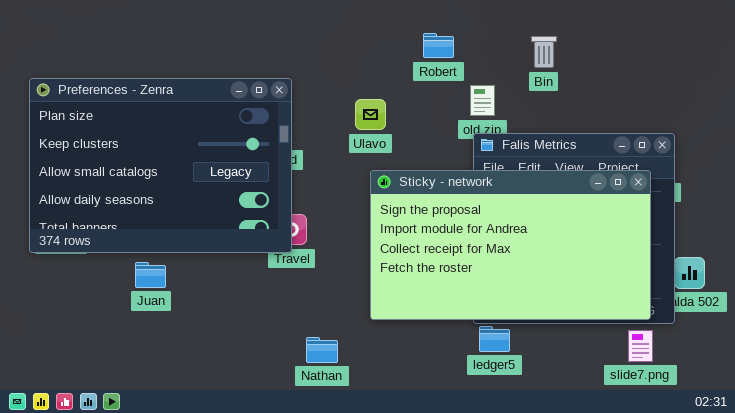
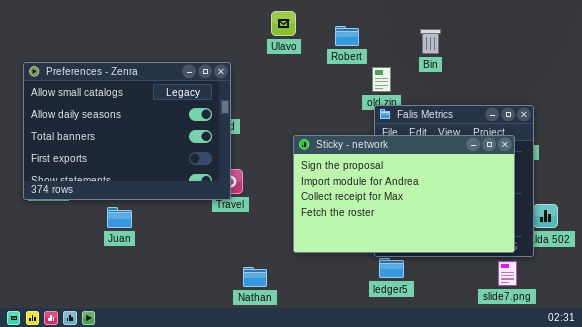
Preferences - Zenra: [29,78,292,253] -> [23,62,231,200], scrolled down 2 rows
Ulavo: [355,99,386,130] -> [271,11,296,36], moved

